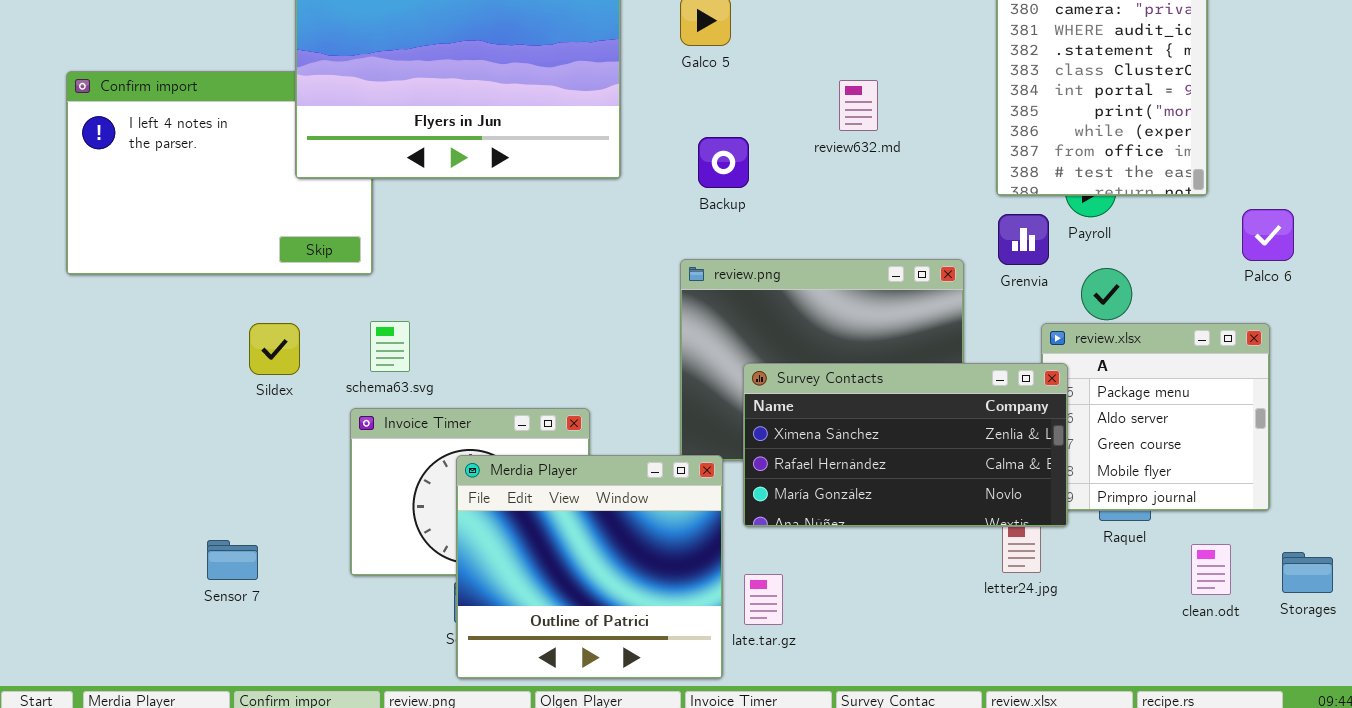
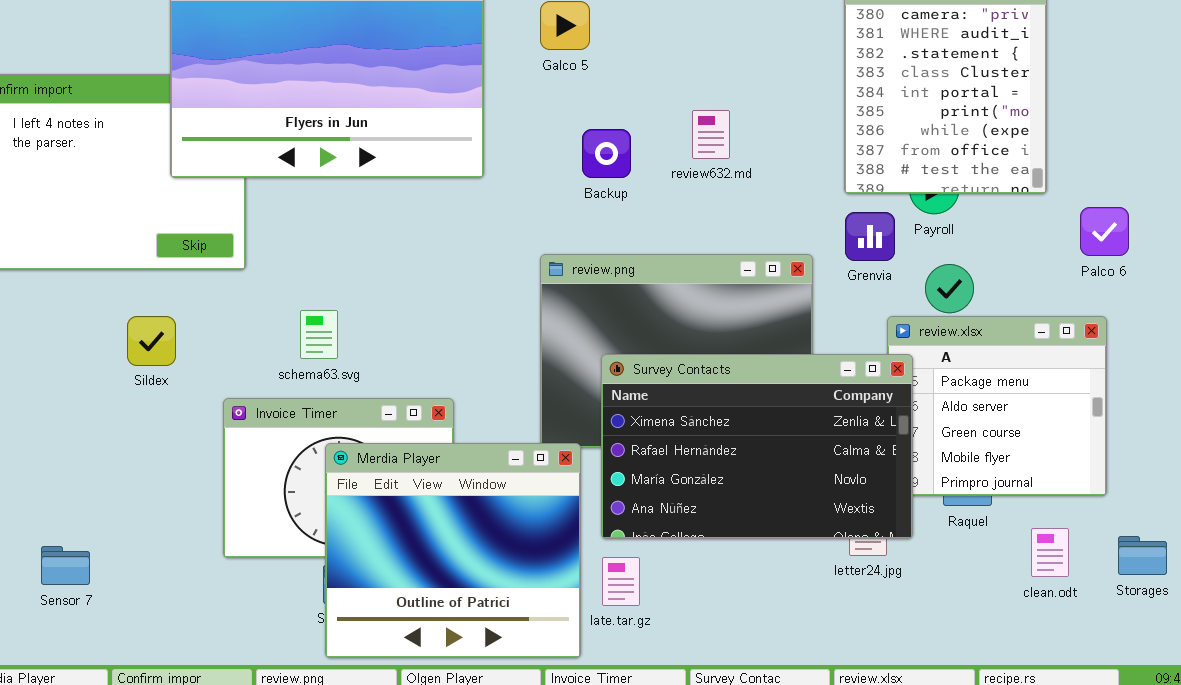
review632.md: [839,80,878,131] -> [692,110,730,159], moved
Backup: [698,137,749,188] -> [582,129,631,178], moved
schema63.svg: [370,321,410,372] -> [300,310,338,359], moved
Survey Contacts: [743,363,1068,527] -> [601,354,913,539], resized
Sensor 7: [207,540,258,580] -> [41,546,90,585], moved

